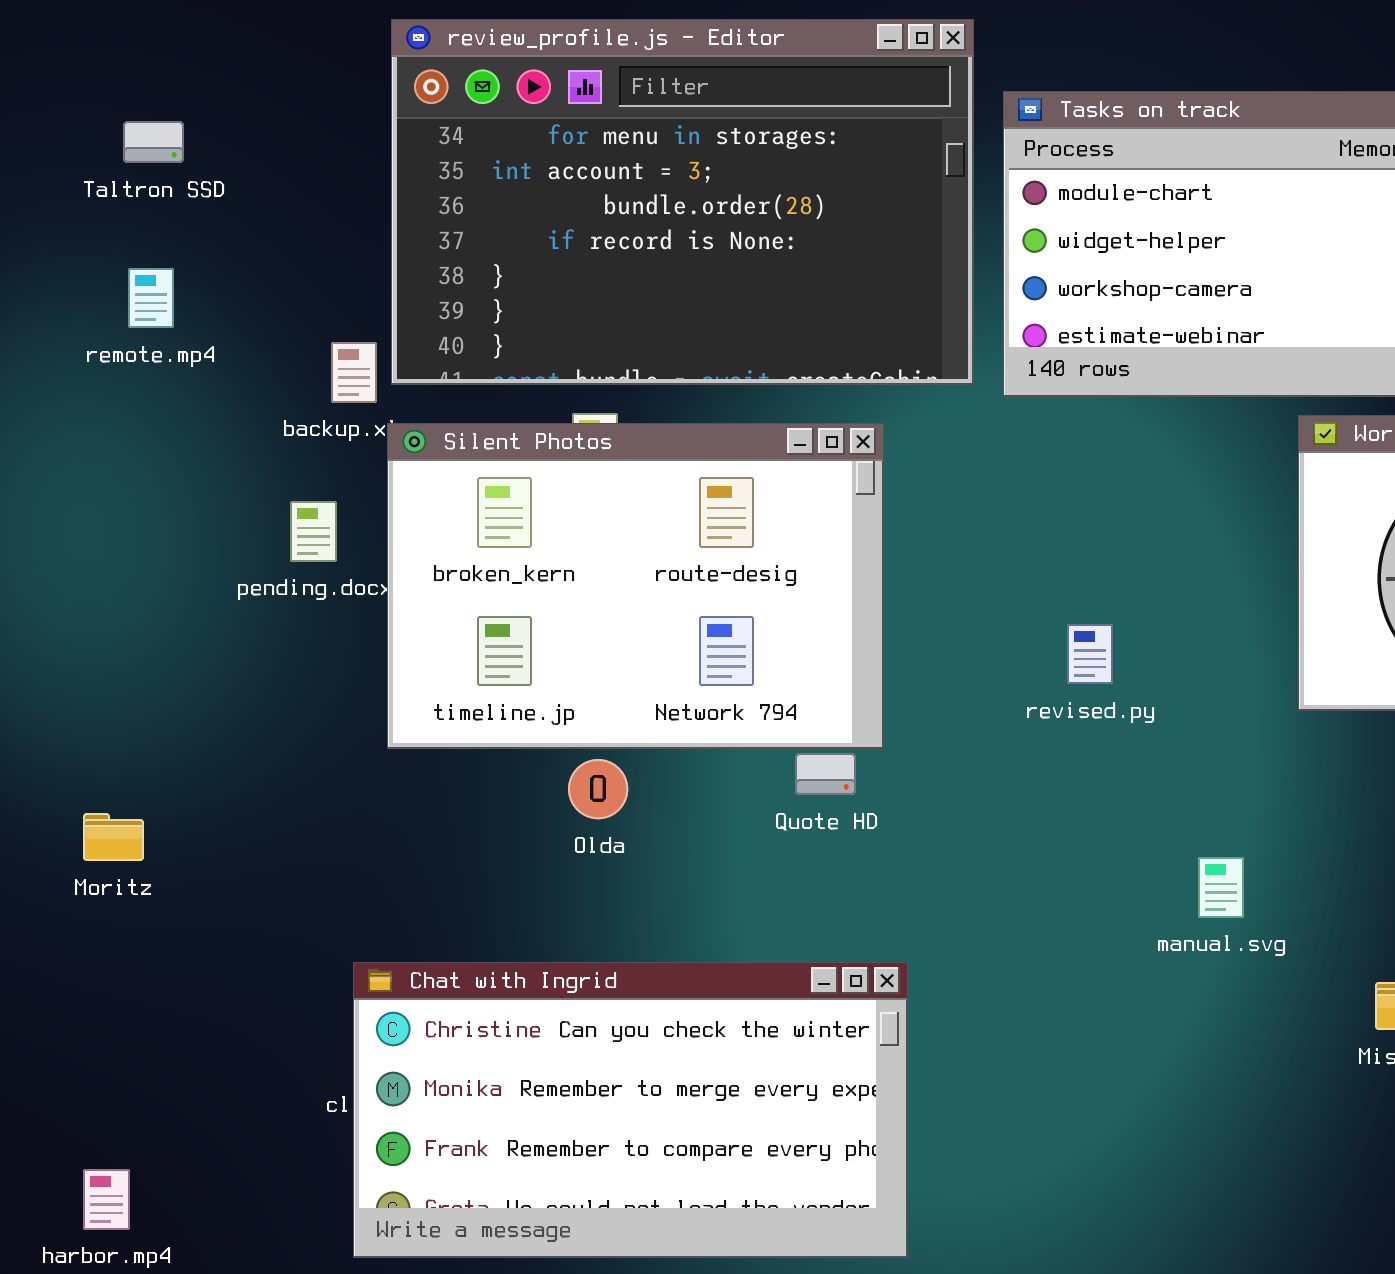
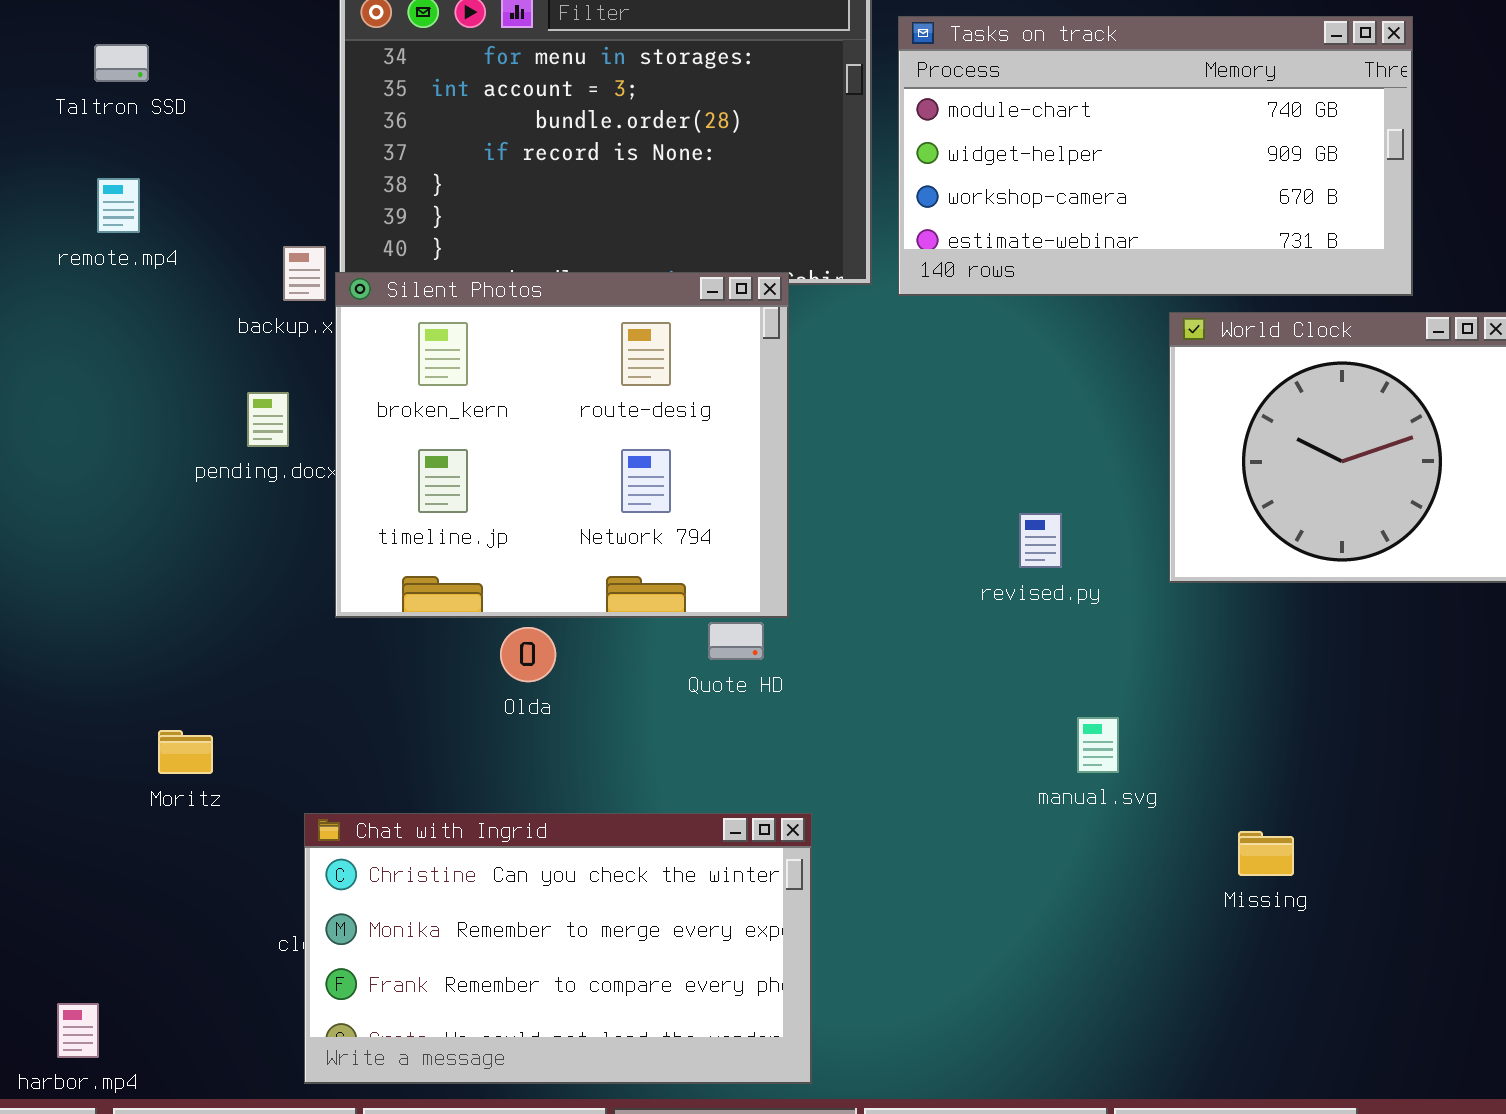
Silent Photos: [387,423,884,749] -> [335,272,789,618], resized
revised.py: [1067,624,1113,684] -> [1019,513,1062,568], moved
Moritz: [83,813,144,861] -> [158,730,213,774], moved

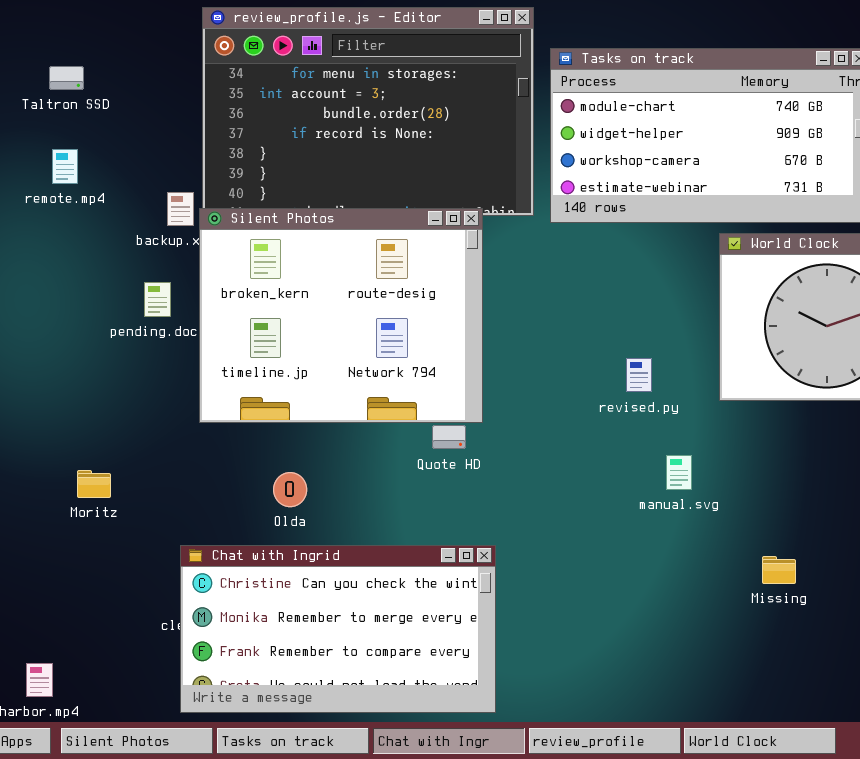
Olda: [500,627,556,682] -> [273,472,307,507], moved
manual.svg: [1077,717,1119,773] -> [666,455,692,490], moved
Moritz: [158,730,213,774] -> [77,470,111,498], moved

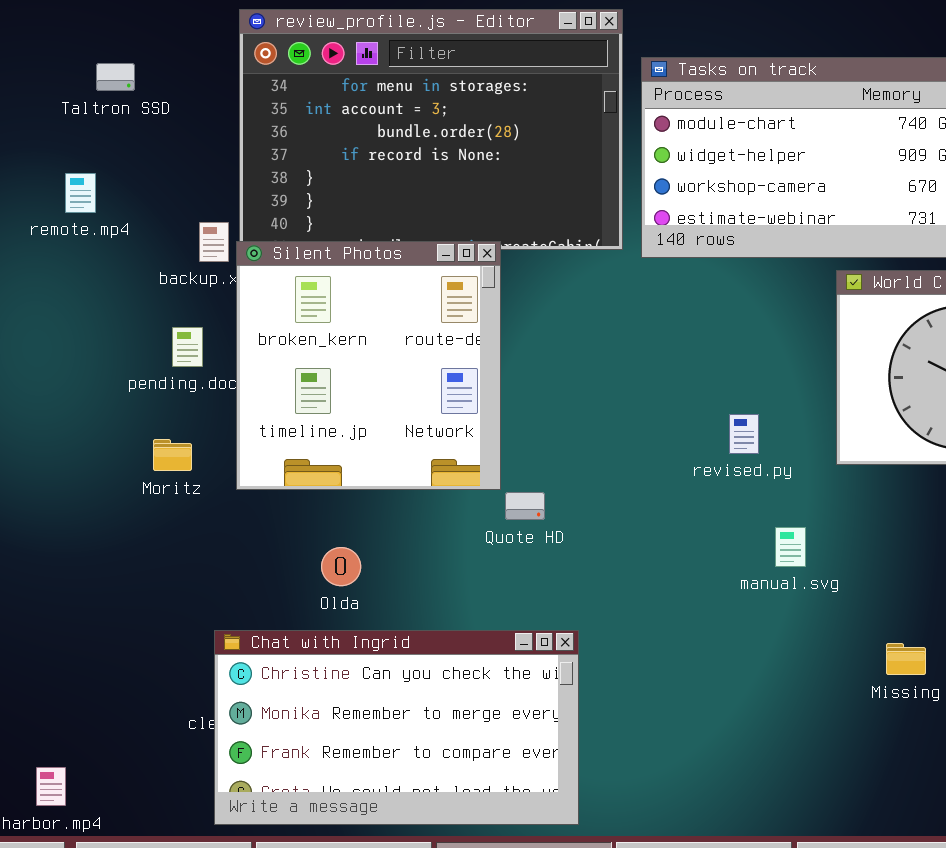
Taltron SSD: [49,66,84,90] -> [96,63,135,91], moved
Silent Photos: [199,208,483,423] -> [236,241,501,490], resized
Moritz: [77,470,111,498] -> [153,439,192,471], moved

